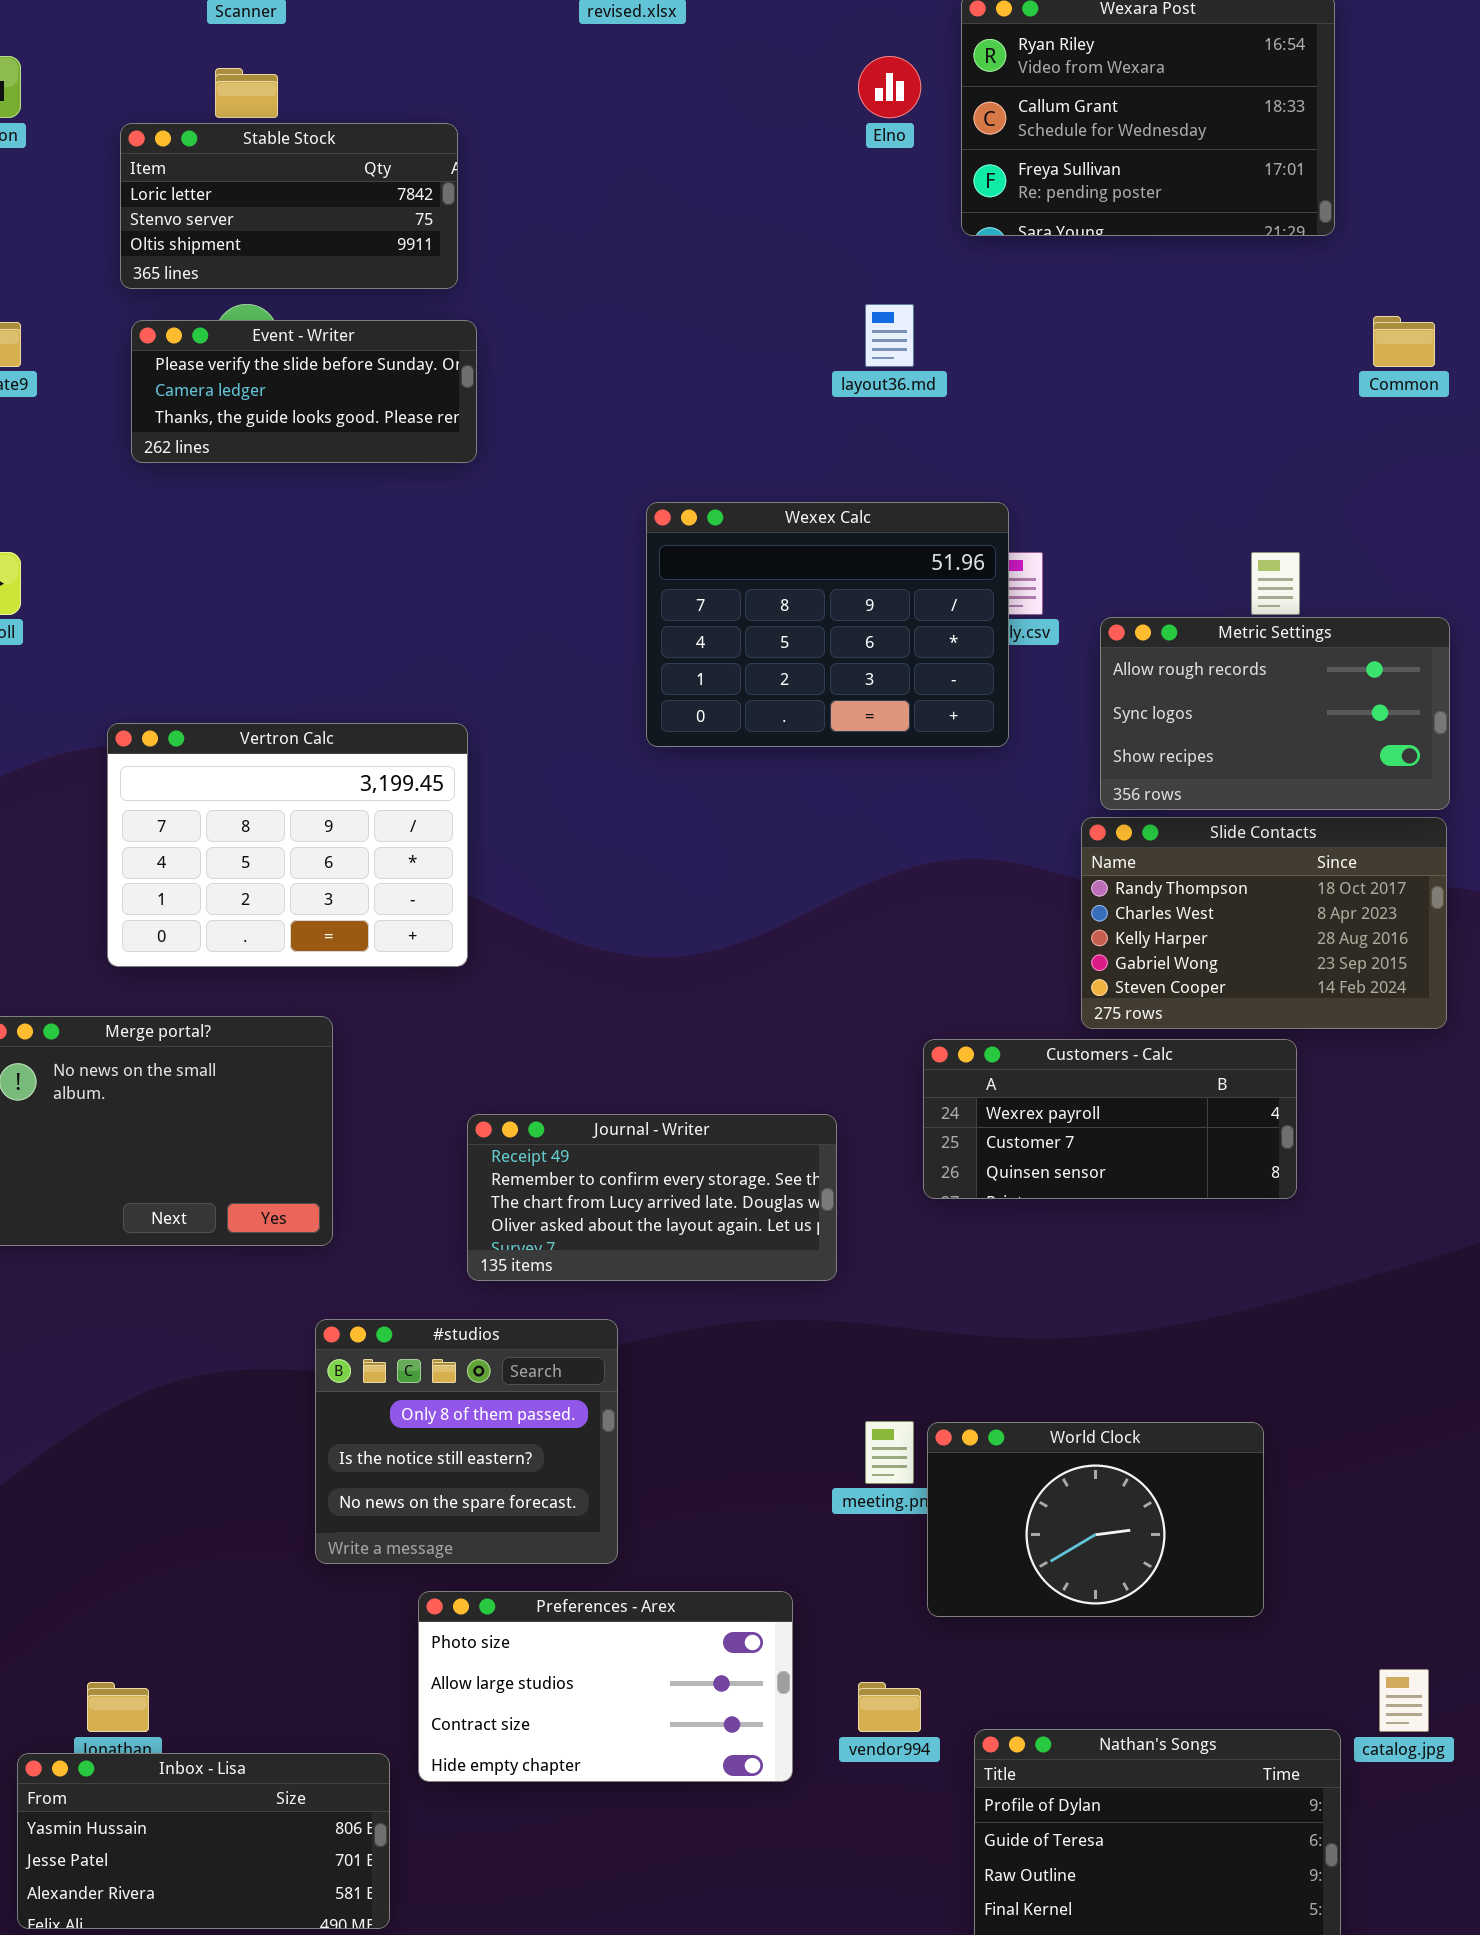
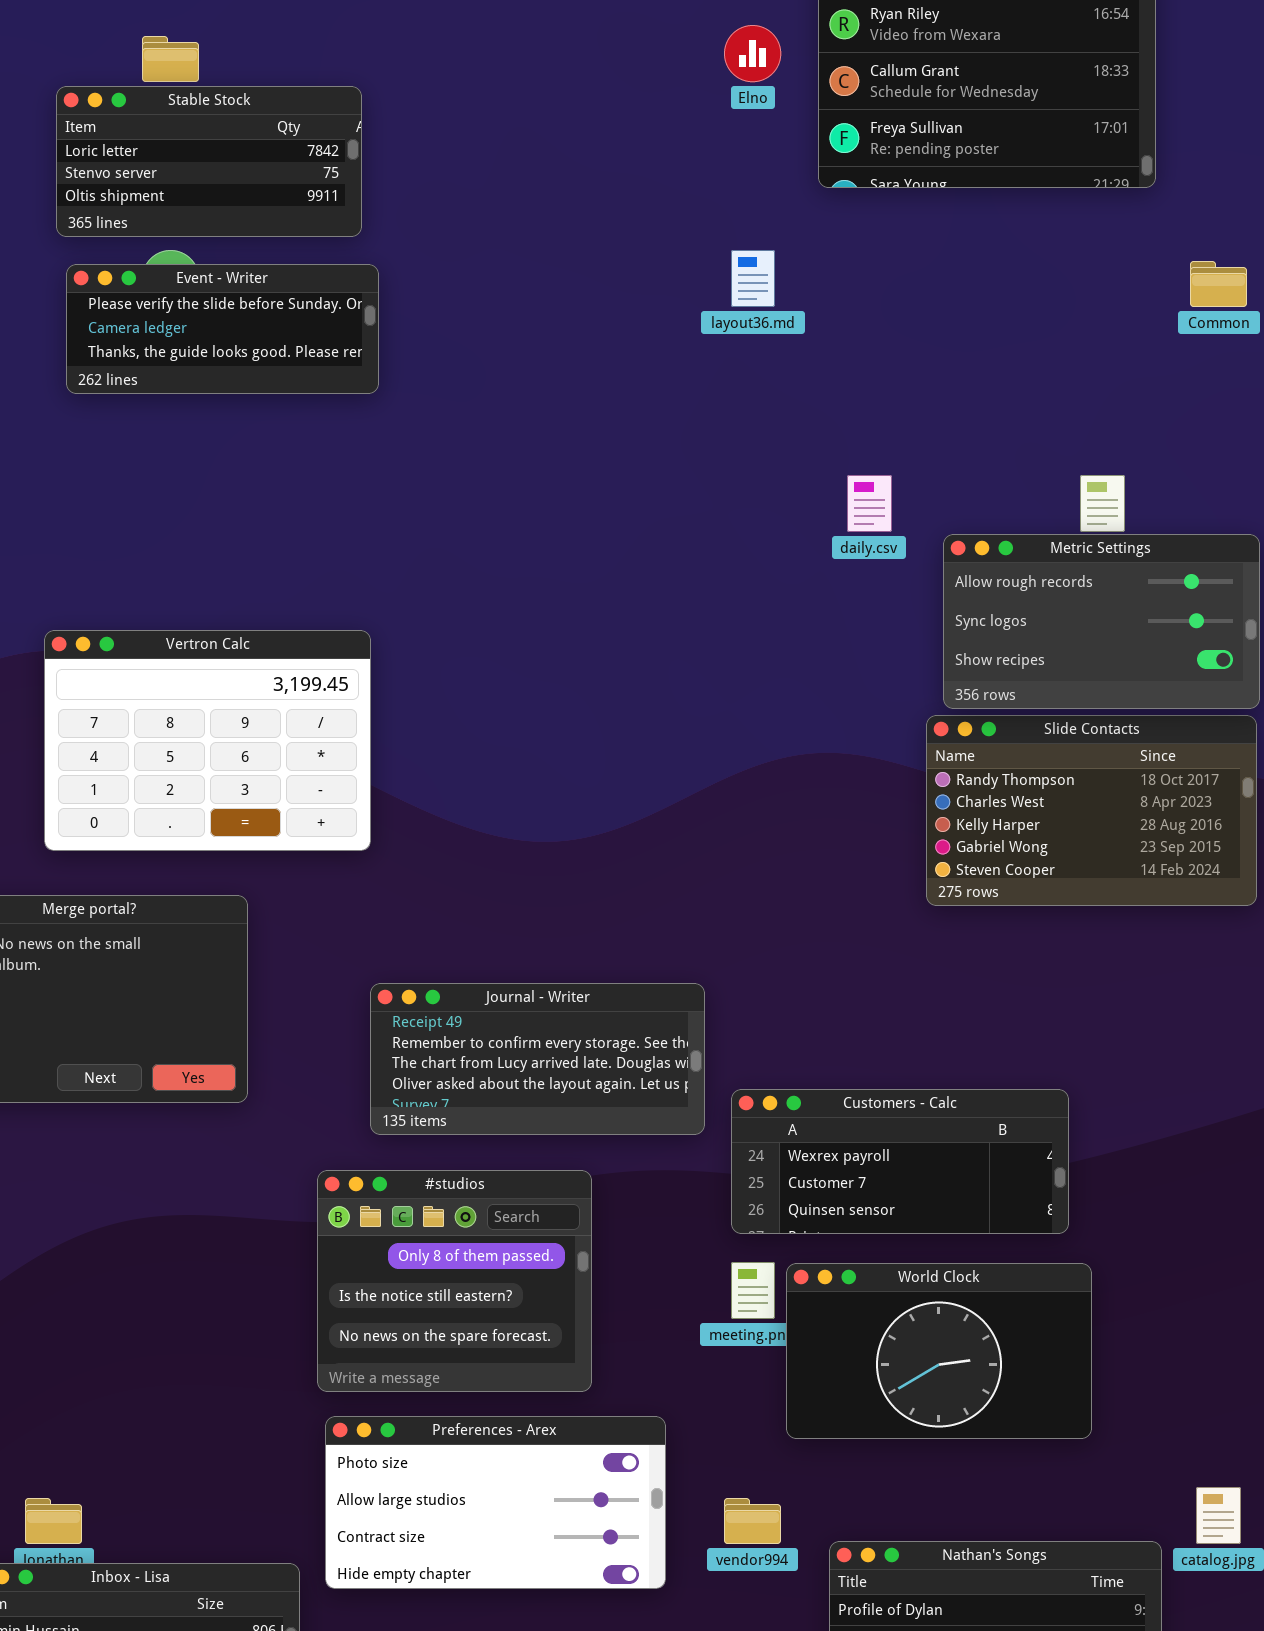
Wexex Calc: [646,502,1009,747] -> none, closed
Customers - Calc: [923,1039,1297,1199] -> [731,1089,1069,1234], moved
#studios: [315,1319,618,1564] -> [317,1170,592,1392], moved

